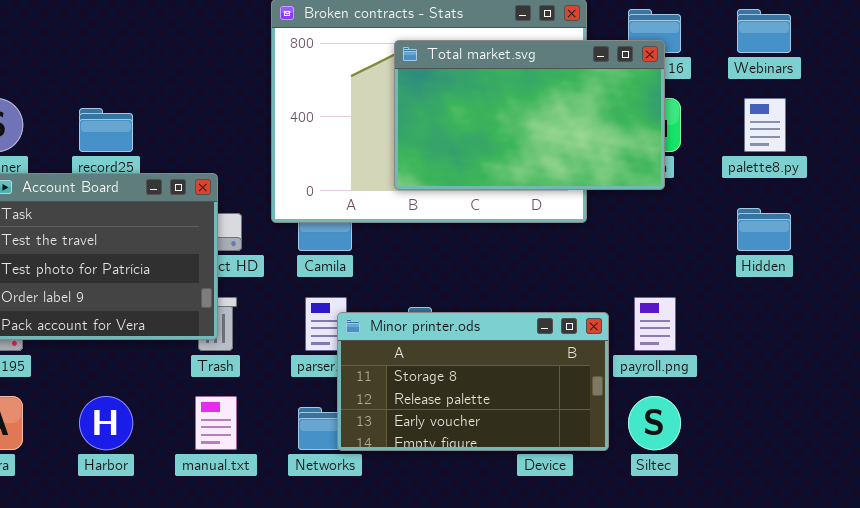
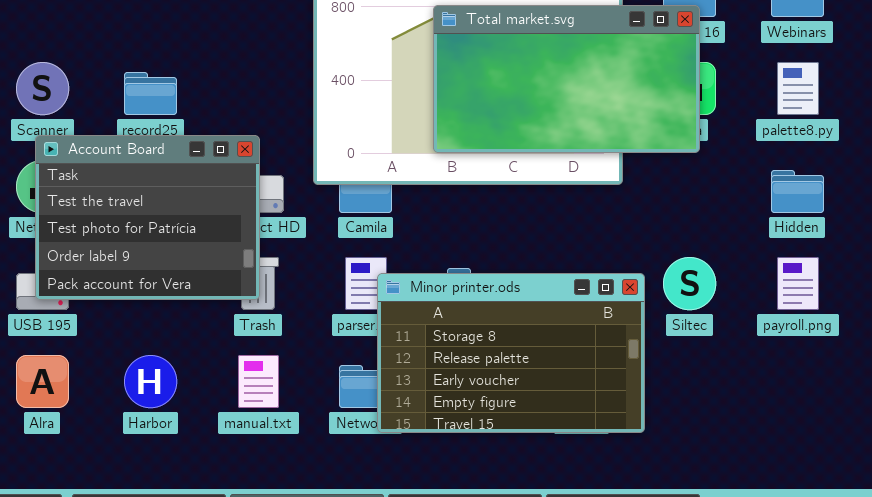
payroll.png: [634,297,676,351] -> [777,257,819,310], moved
Minor printer.ods: [337,312,609,451] -> [377,273,645,433], resized
Siltec: [628,396,681,450] -> [663,257,716,310], moved

